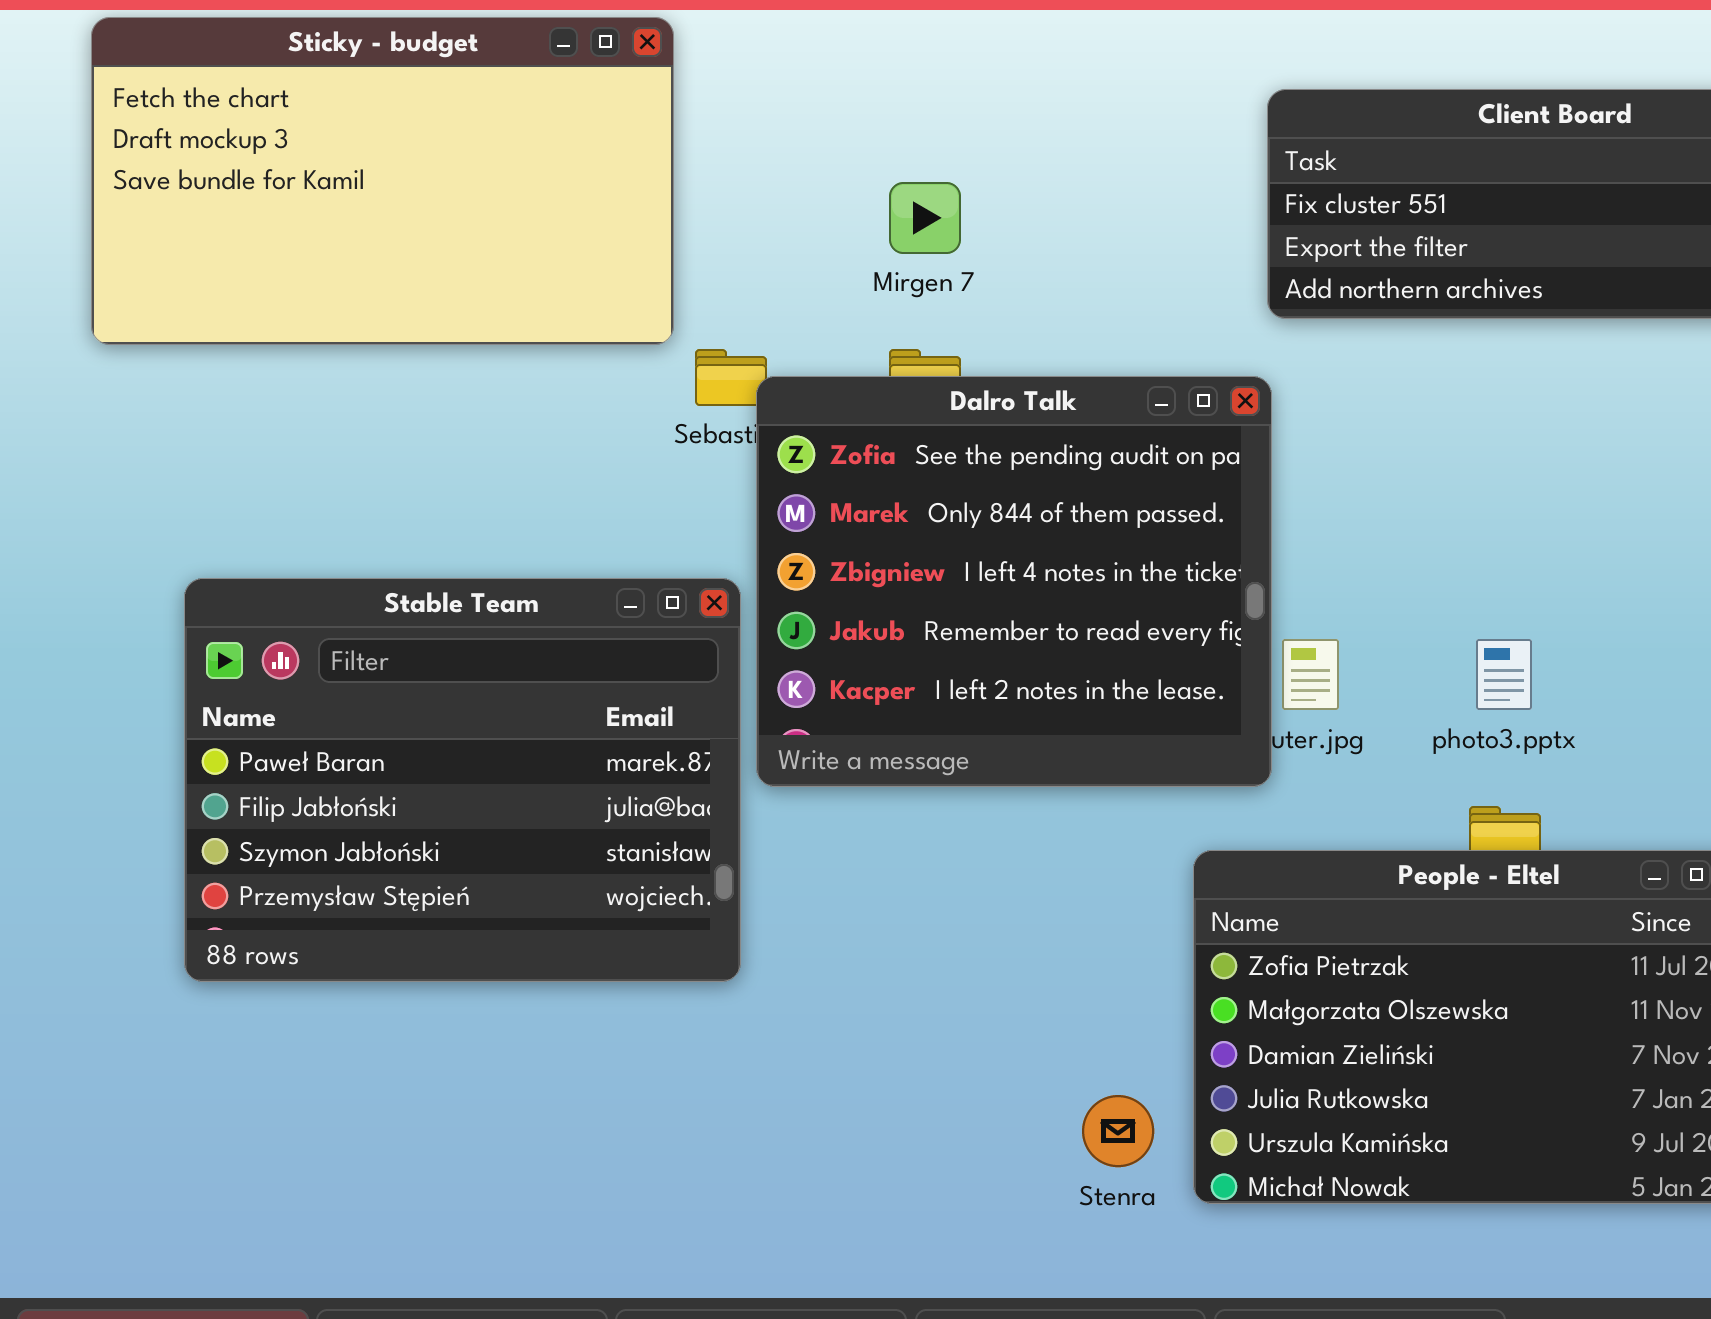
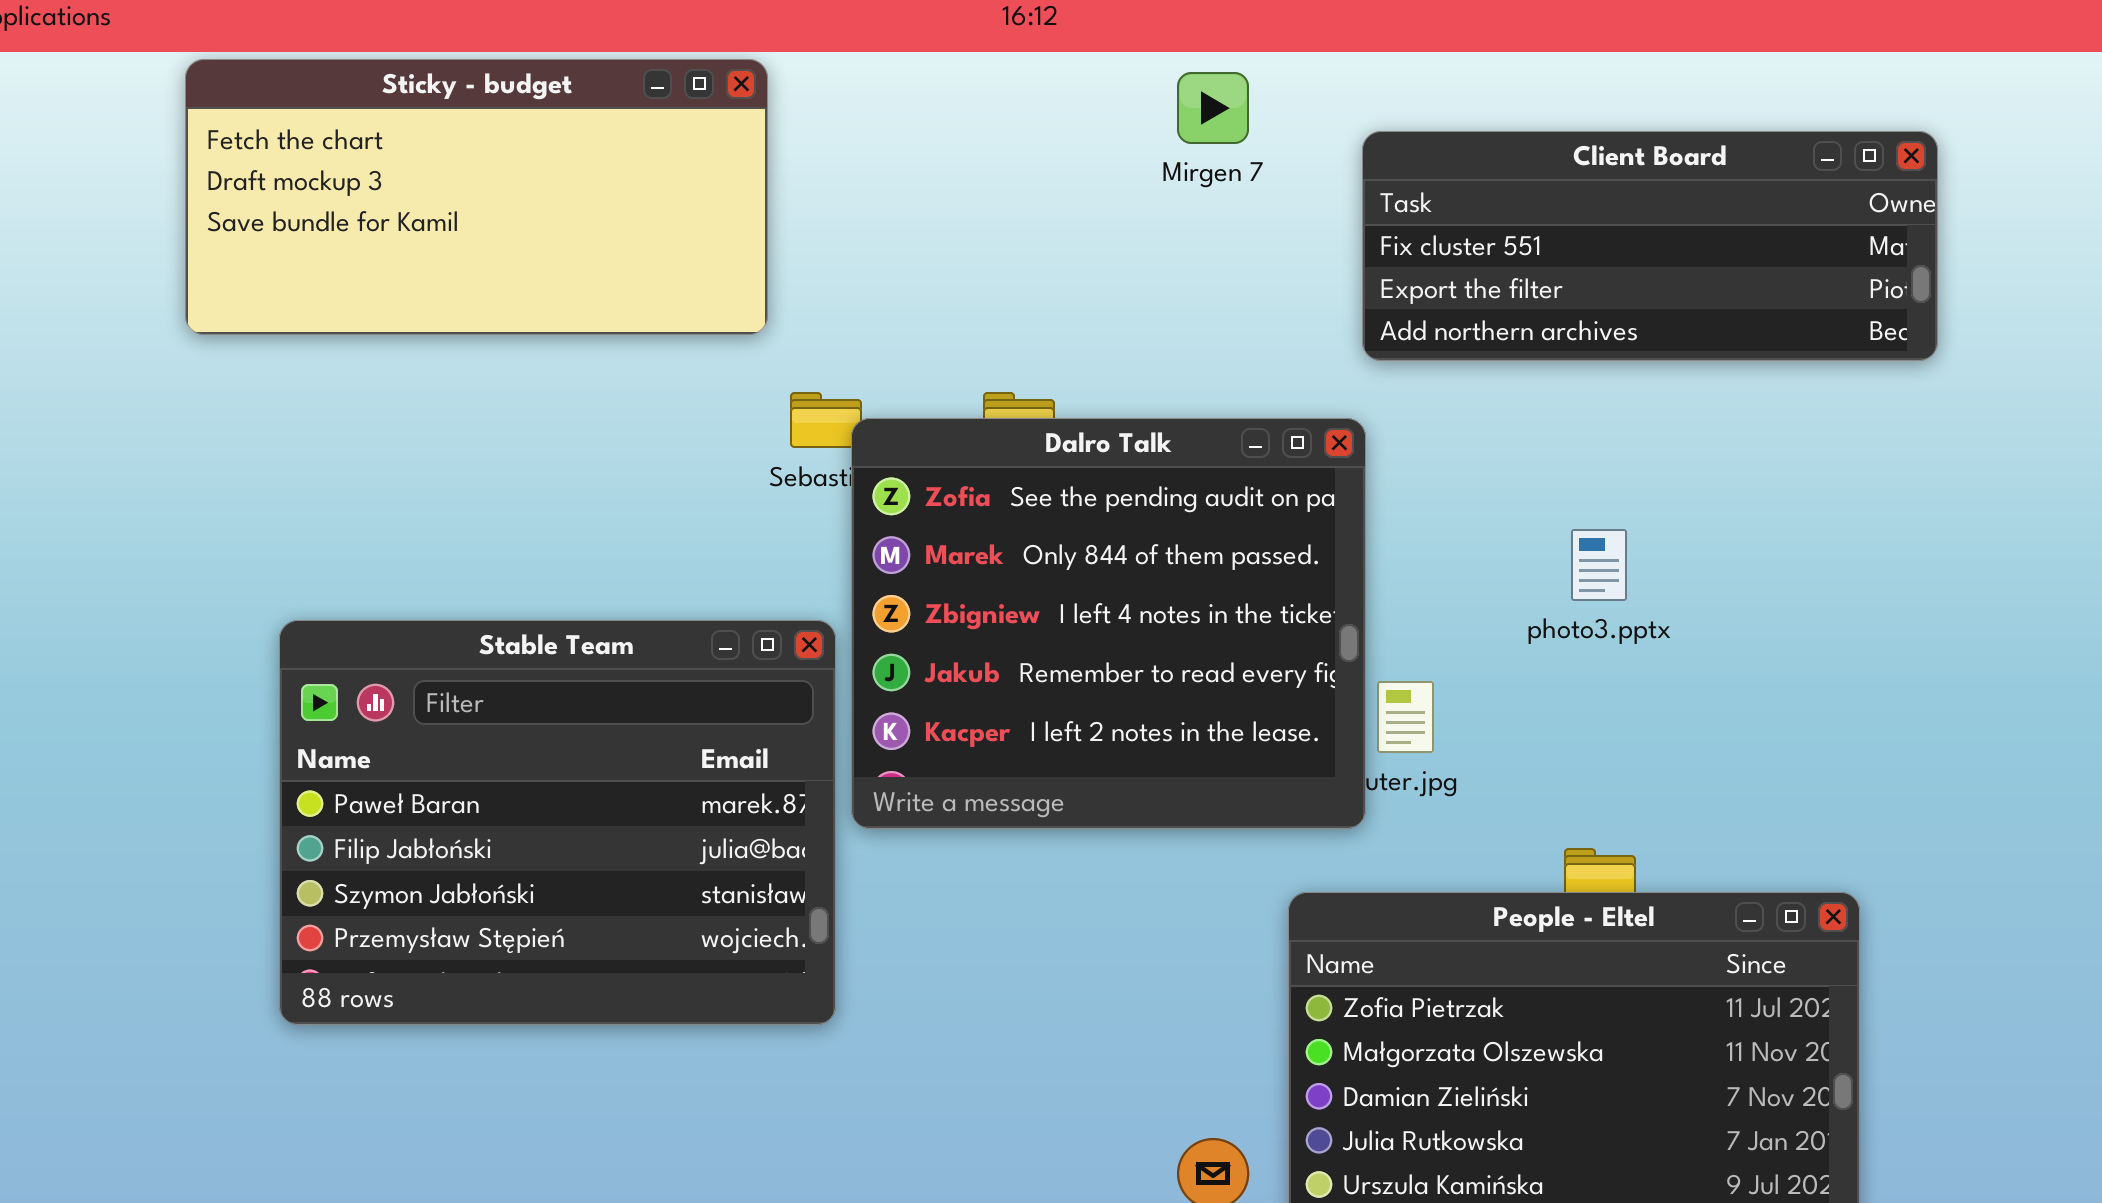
Sticky - budget: [91,17,674,345] -> [185,59,768,335], resized
Mirgen 7: [889,182,961,254] -> [1177,72,1249,144], moved
photo3.pptx: [1476,639,1532,710] -> [1571,529,1627,601], moved

